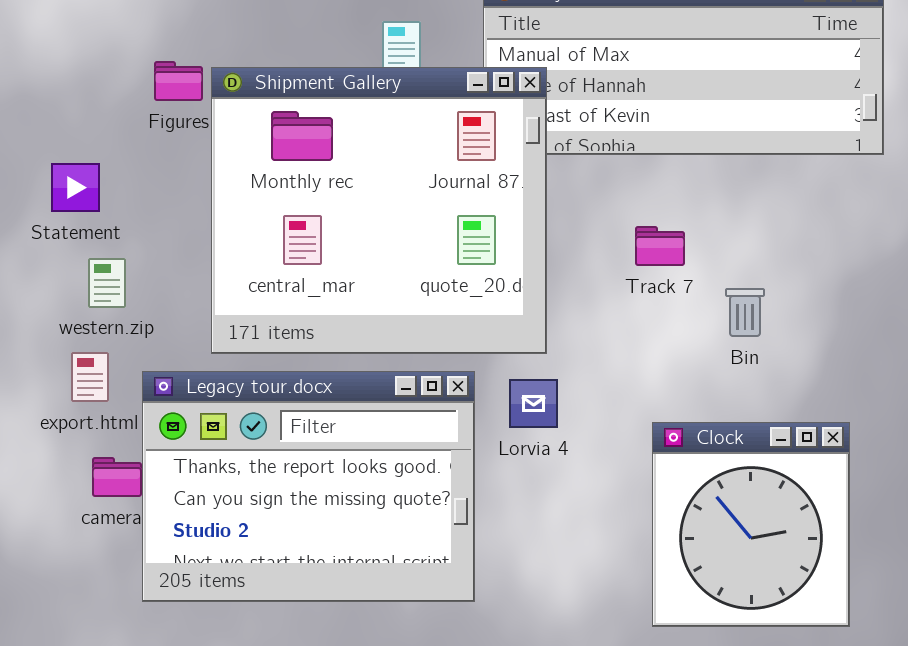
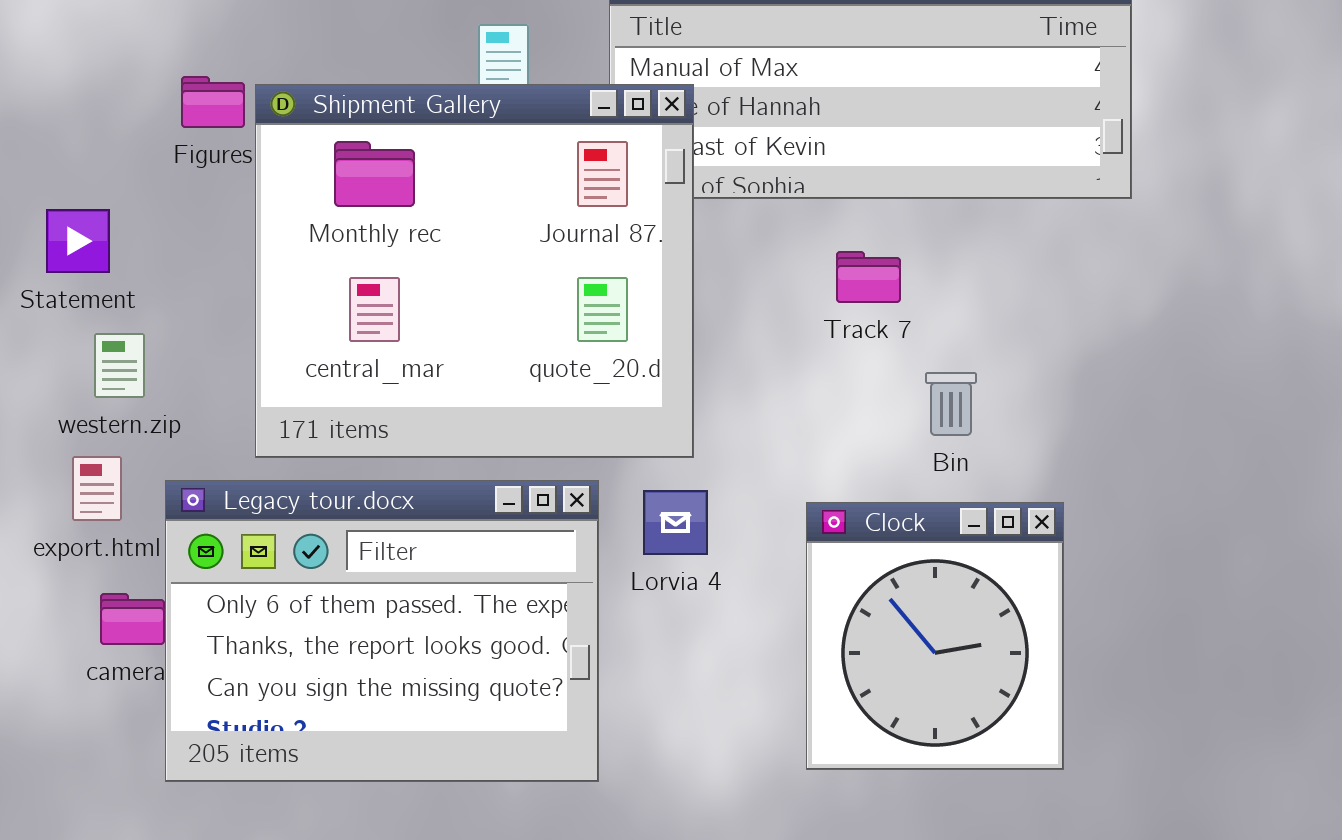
Track 7: [635,226,685,266] -> [836,251,901,303], moved
Legacy tour.docx: [142,371,475,602] -> [165,480,599,782], scrolled up 1 row
Clock: [652,422,850,627] -> [806,502,1064,770], moved

